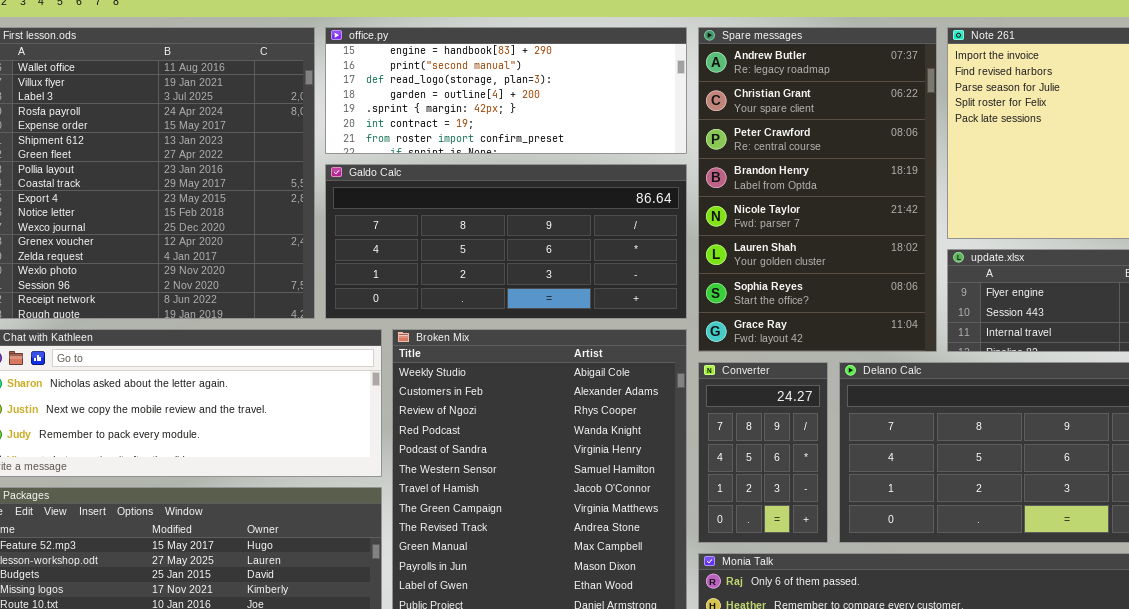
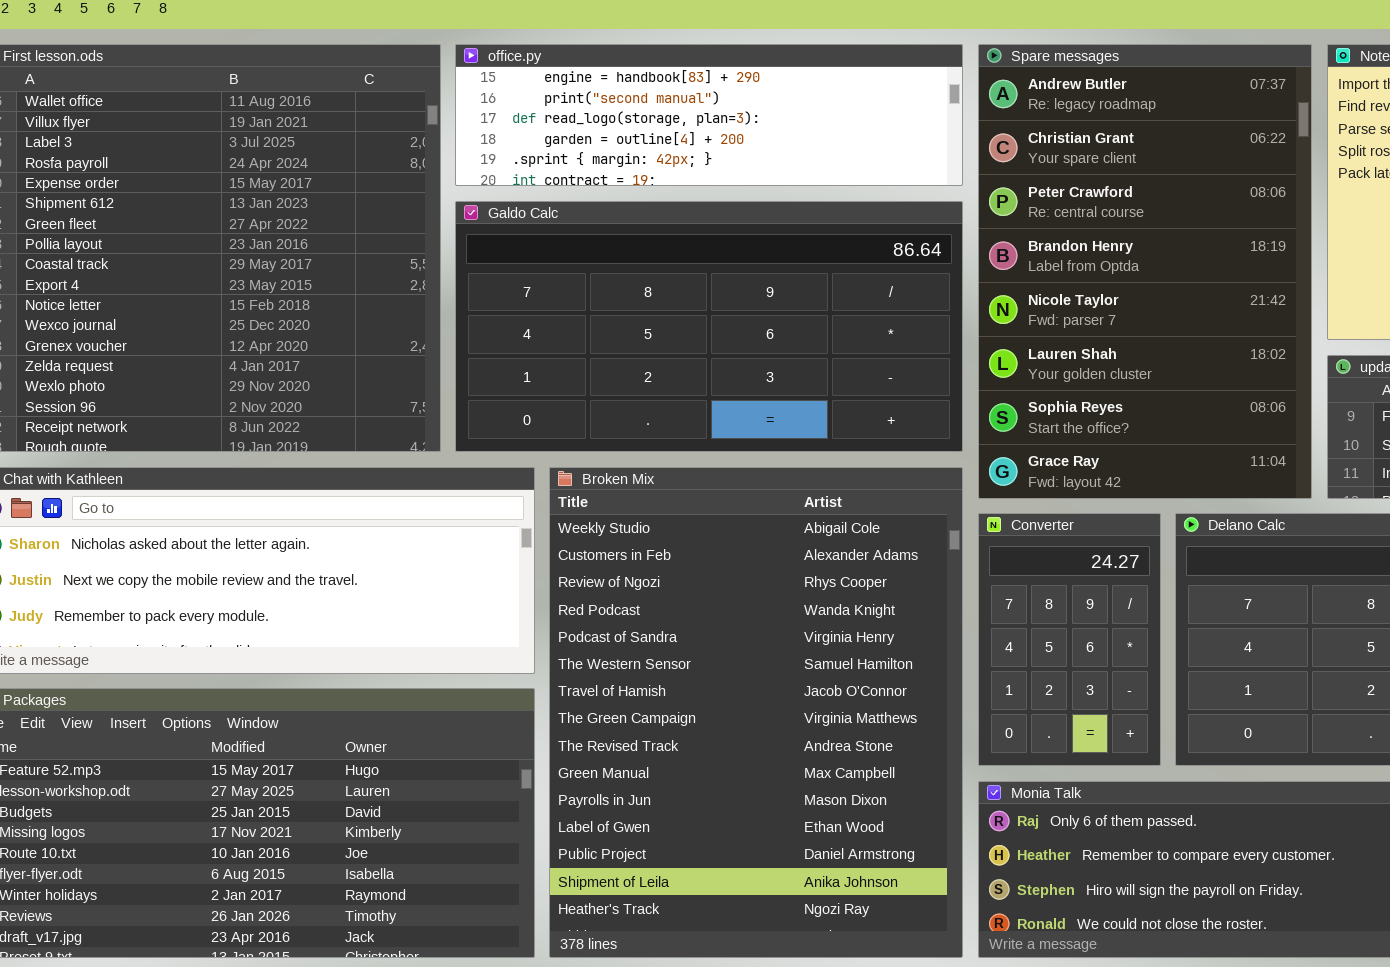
office.py: [325,27,687,154] -> [455,44,963,186], resized
Galdo Calc: [325,164,687,319] -> [455,201,963,452], resized

